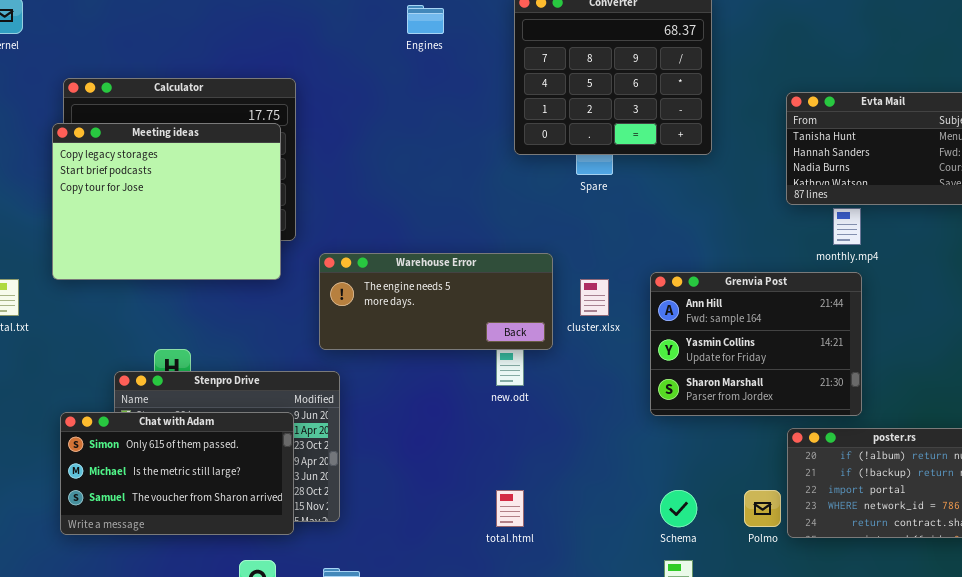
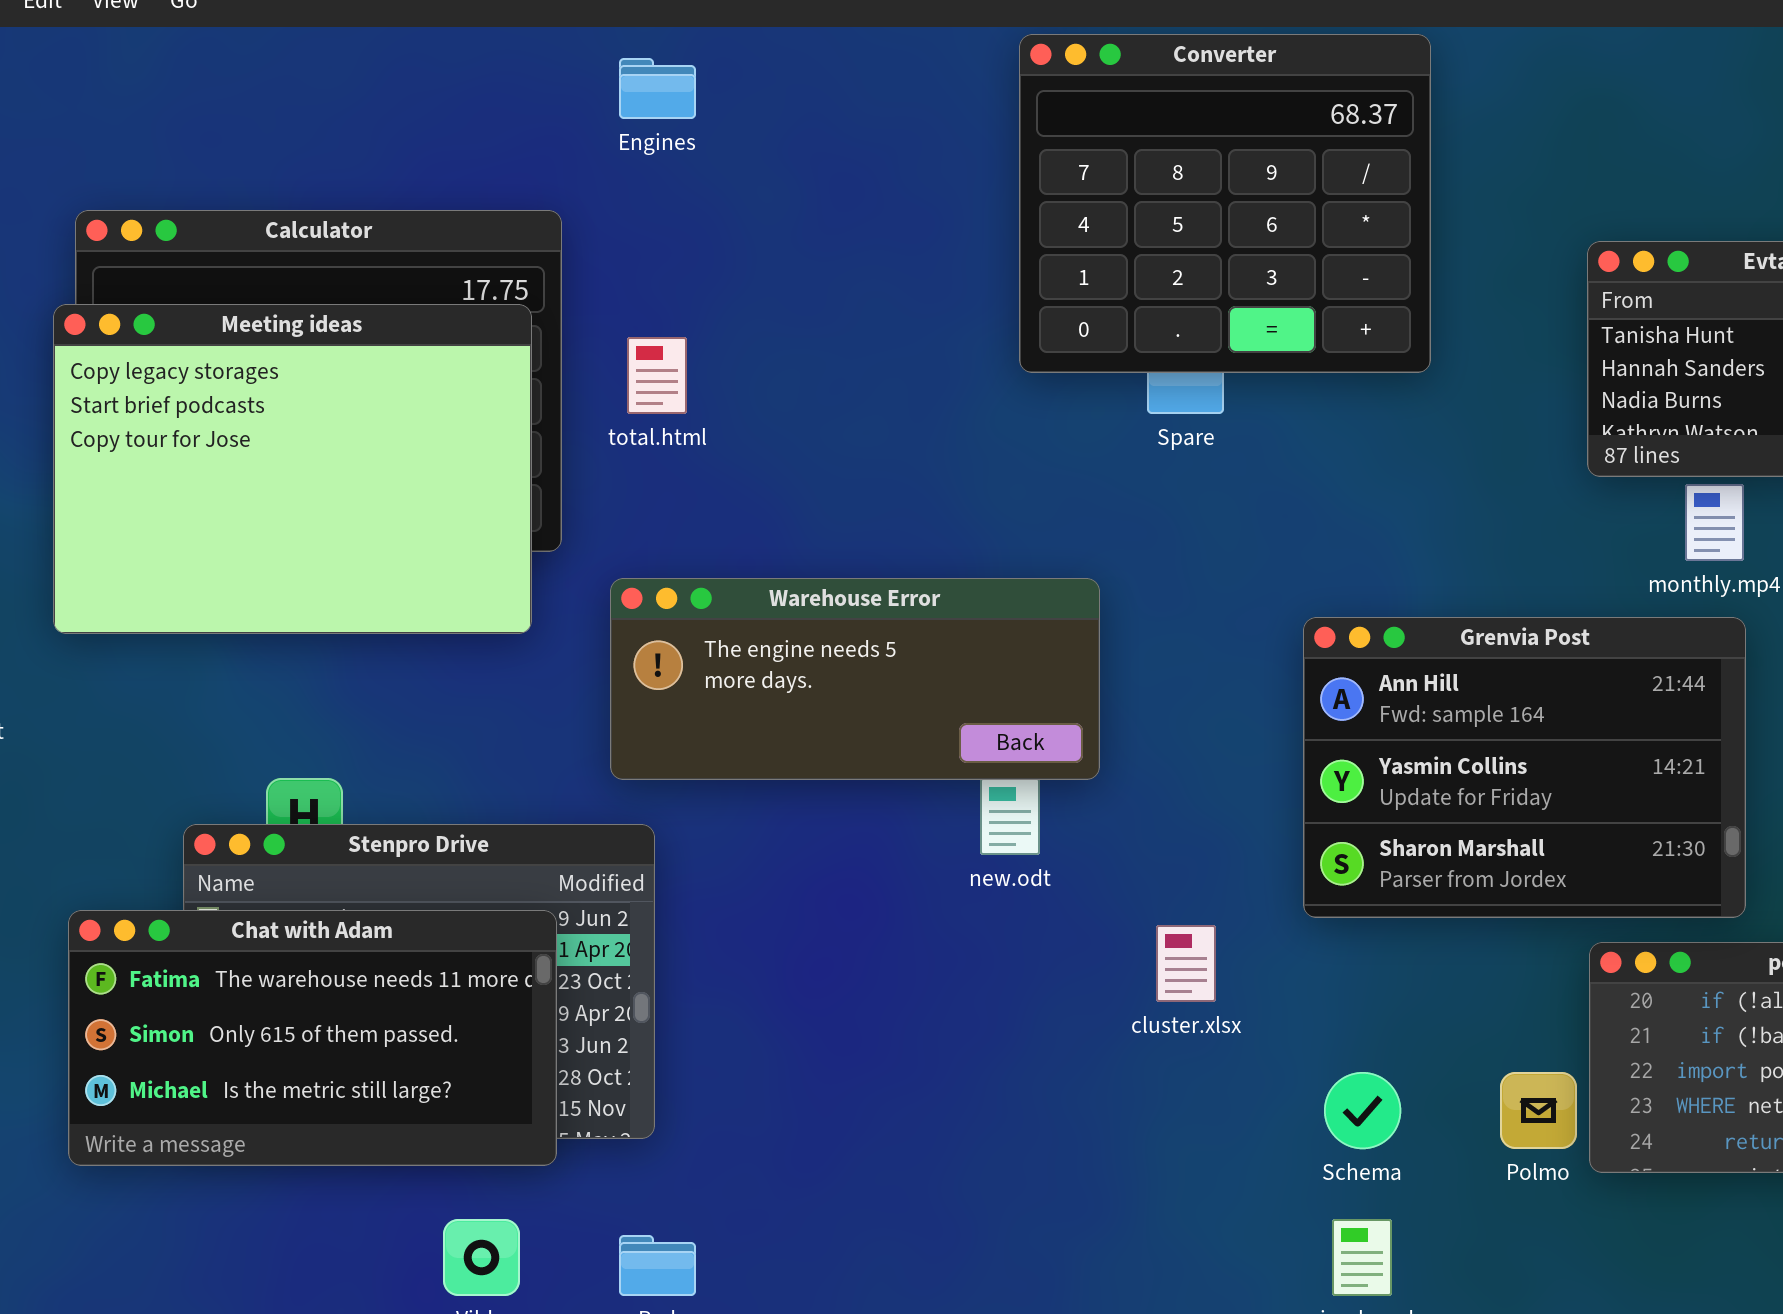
Engines: [407,5,444,34] -> [619,58,696,119], moved
cluster.xlsx: [580,279,609,316] -> [1156,925,1216,1002], moved
Chat with Adam: [60,412,294,535] -> [68,910,557,1166], scrolled up 1 row
total.html: [496,490,524,527] -> [627,337,687,414], moved

